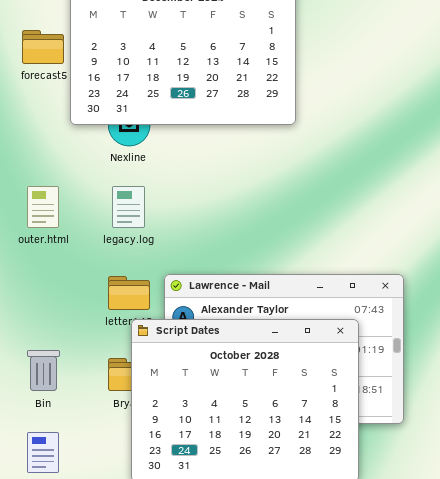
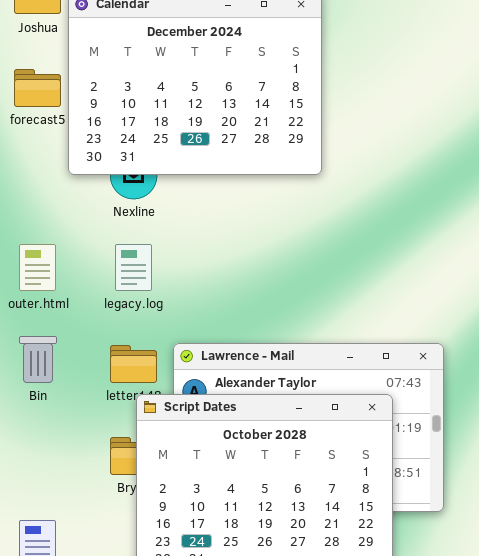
Bin: [27,350,60,391] -> [19,336,57,383], moved

